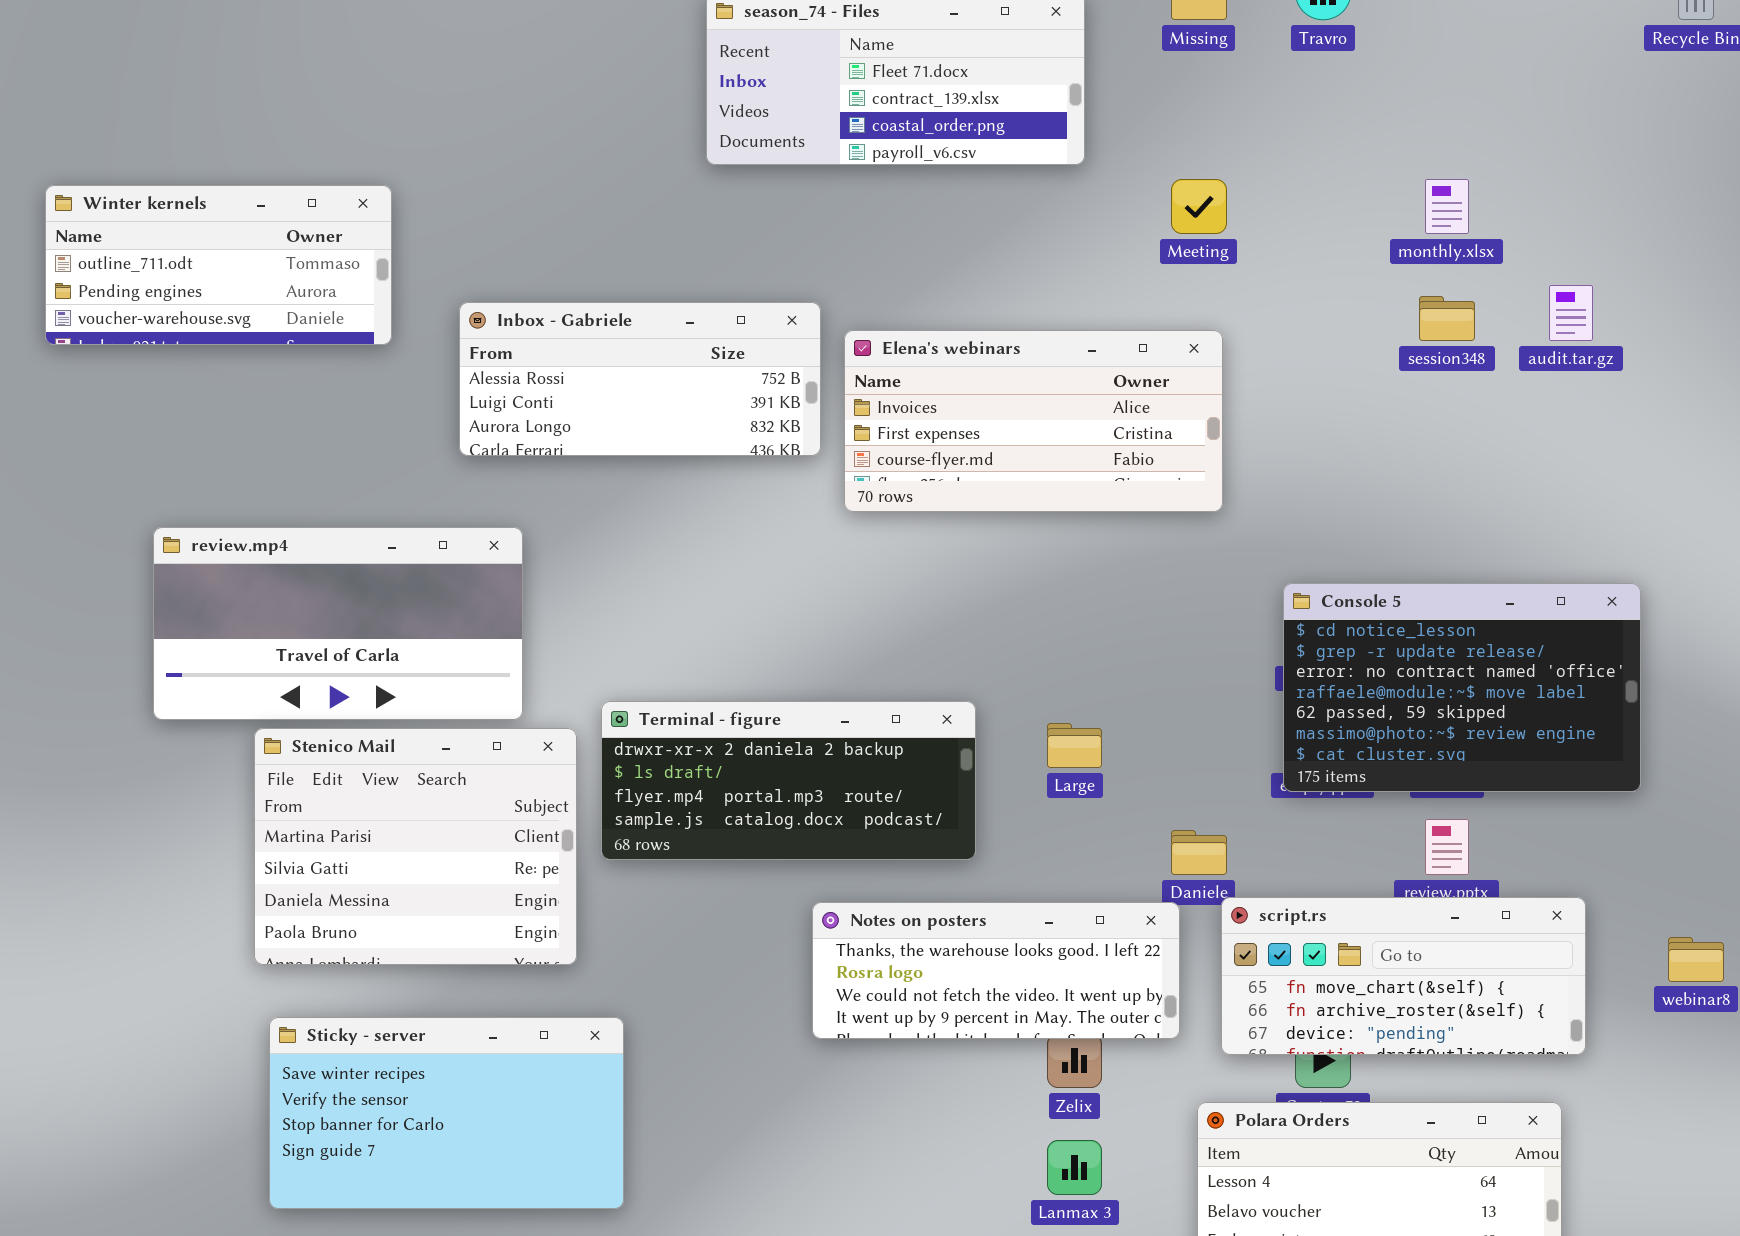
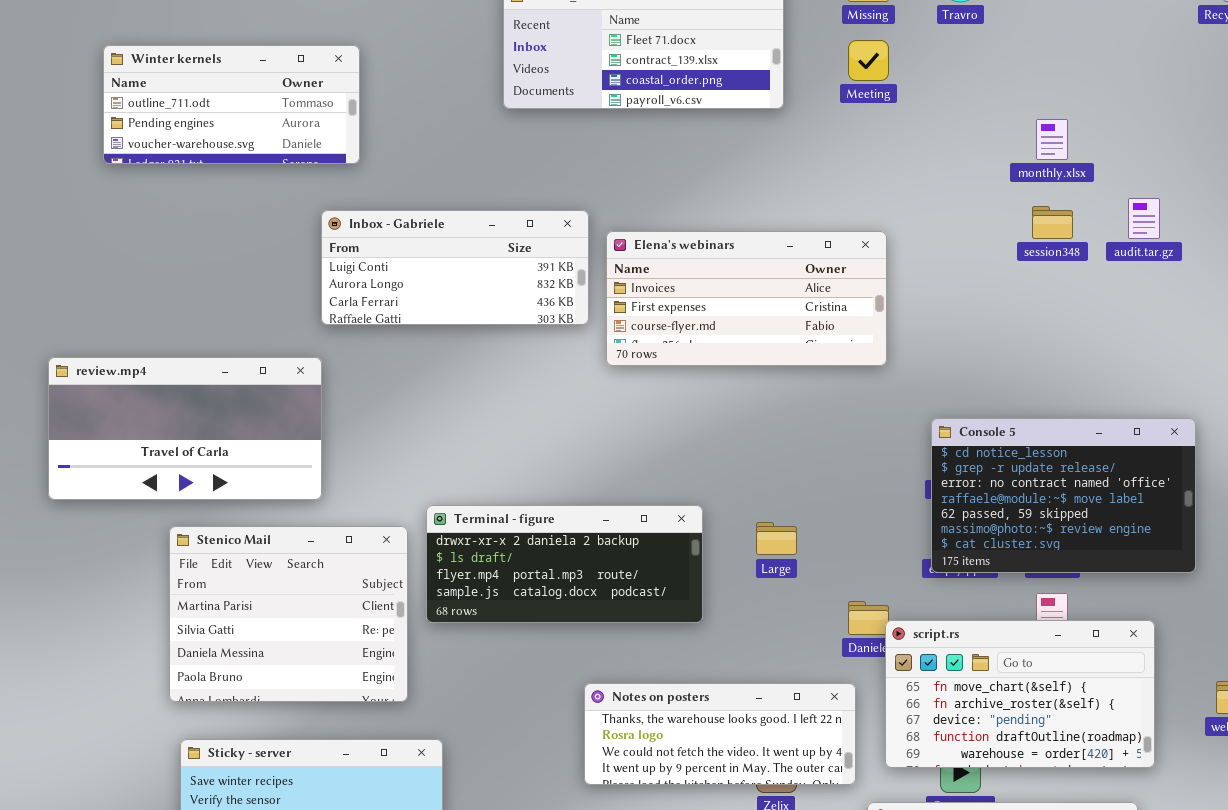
Meeting: [1171,179,1227,234] -> [848,40,889,81], moved
Winter kernels: [45,185,392,345] -> [103,45,360,164], moved
Inbox - Gabriele: [459,302,821,456] -> [321,210,589,325], scrolled down 1 row
review.mp4: [153,527,523,720] -> [48,357,322,500], moved
script.rs: [1221,897,1586,1055] -> [885,620,1155,768], resized
Notes on posters: [812,902,1180,1039] -> [584,683,856,785], moved

